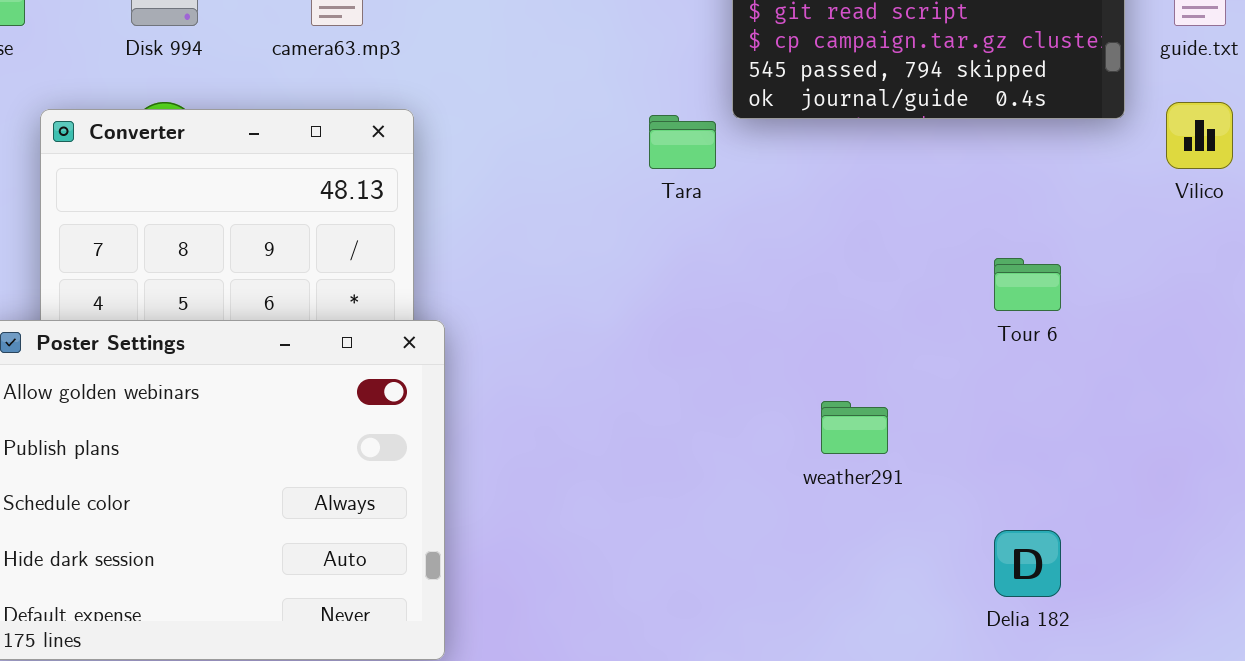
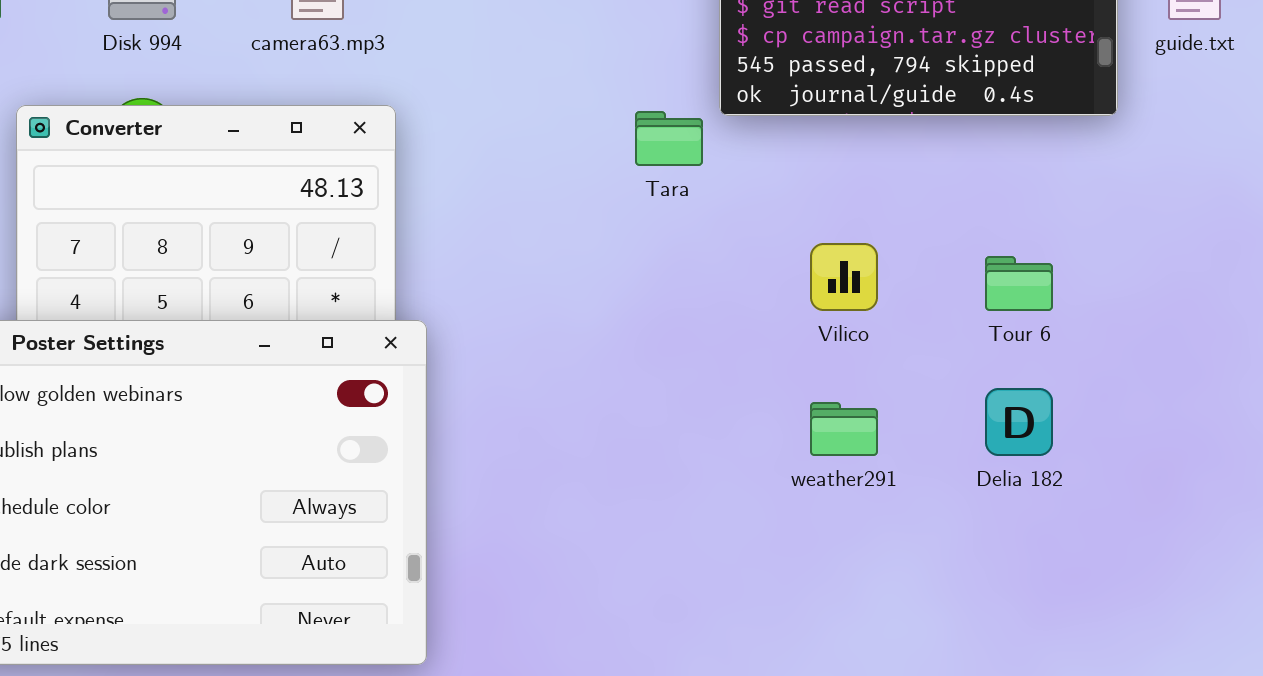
Vilico: [1166,102,1233,169] -> [810,243,878,311], moved
Delia 182: [994,530,1061,597] -> [985,388,1053,456], moved

